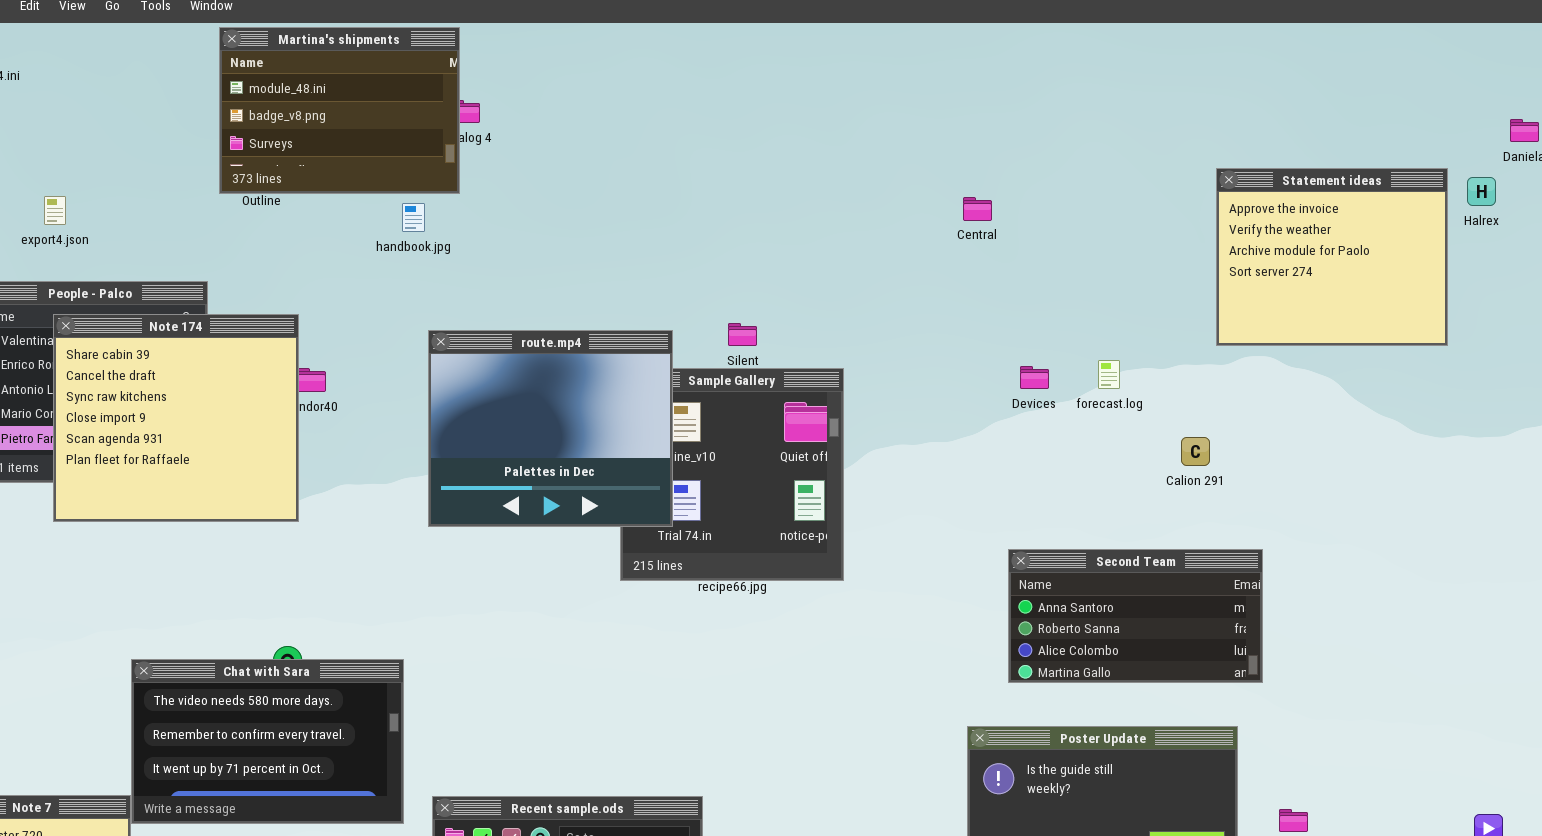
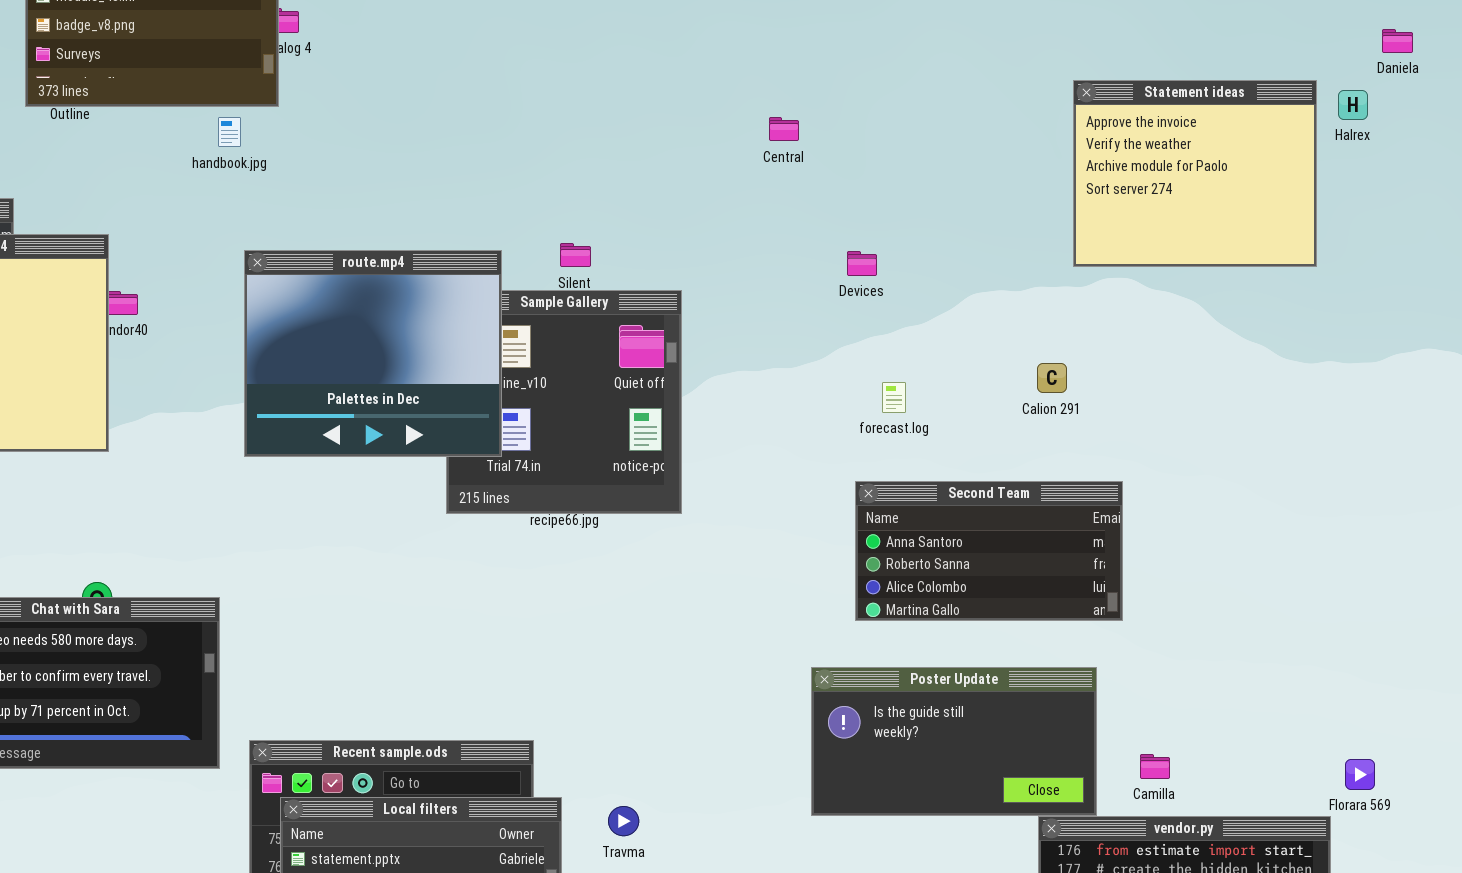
Central: [963,197,992,221] -> [769,117,799,141], moved
forecast.log: [1098,360,1120,389] -> [882,382,906,413], moved
Devices: [1020,366,1049,389] -> [847,251,877,276], moved

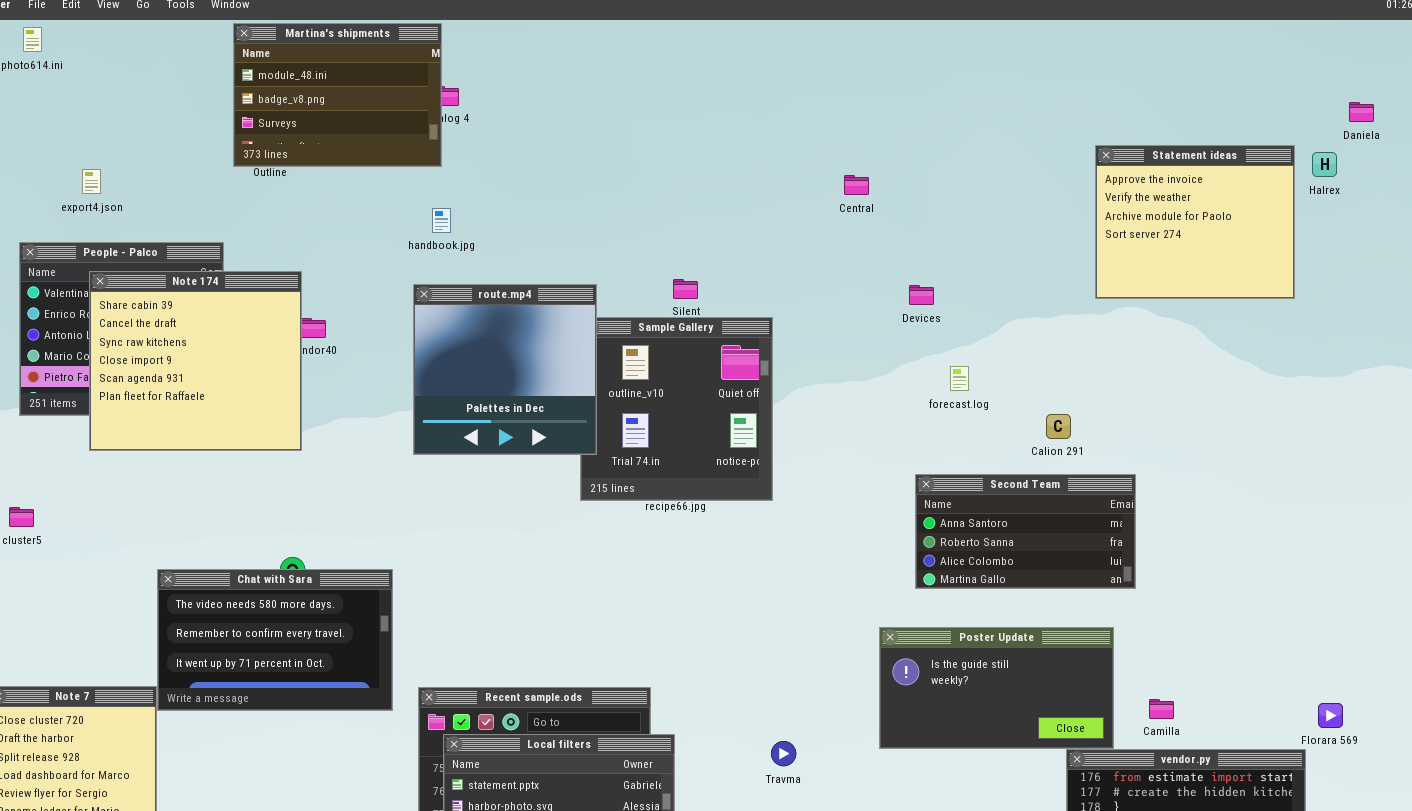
handbook.jpg: [218,117,241,147] -> [432,208,451,233], moved
route.mp4: [244,250,502,457] -> [413,284,597,455], resized
Calion 291: [1037,363,1067,393] -> [1046,414,1071,439], moved
forecast.log: [882,382,906,413] -> [950,366,969,391], moved
Travma: [608,806,639,836] -> [771,741,796,766], moved

